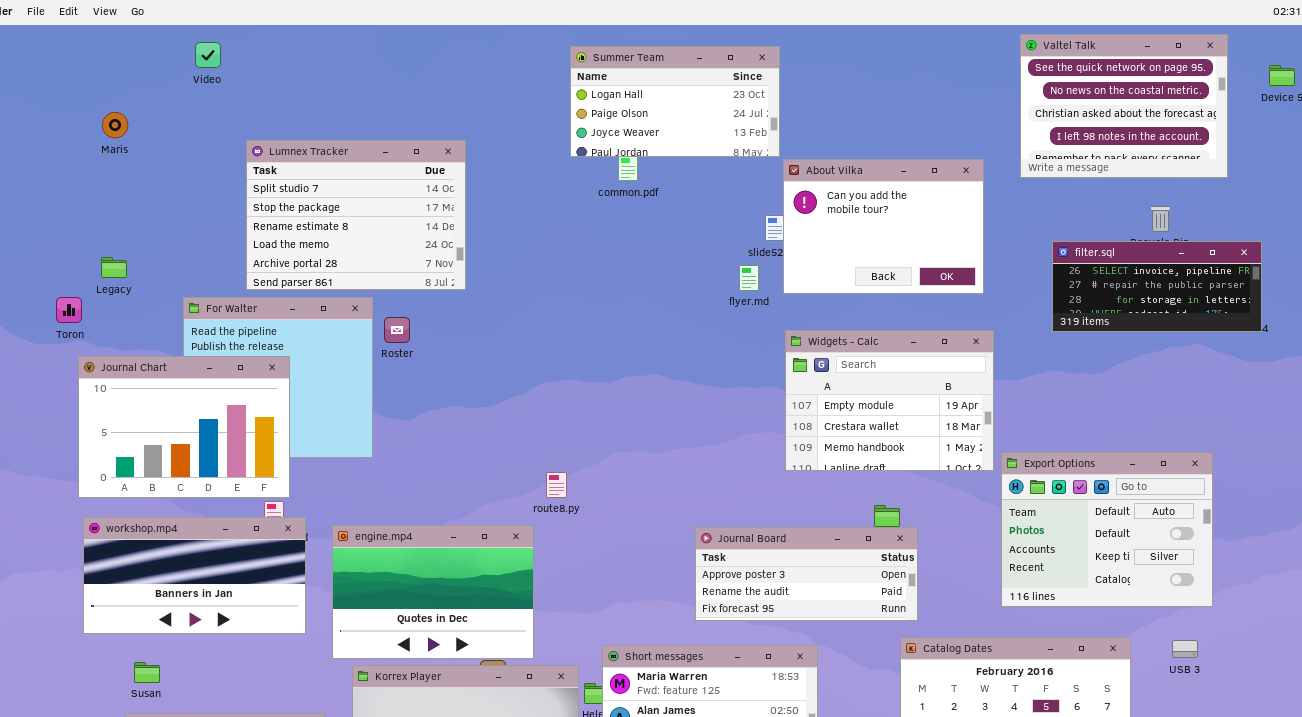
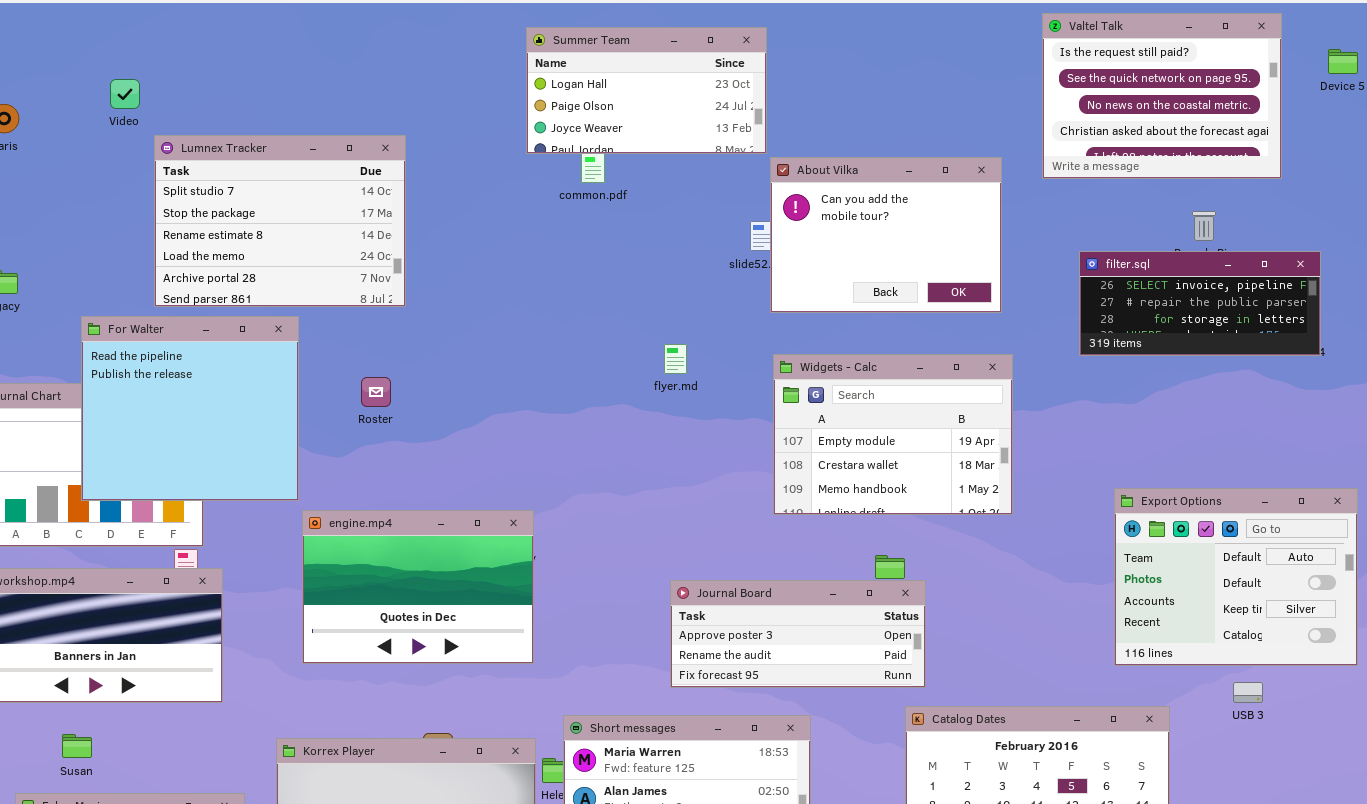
Valtel Talk: [1020,34,1228,178] -> [1042,13,1282,179], scrolled up 1 row
Video: [195,42,221,68] -> [110,79,140,109], moved
flyer.md: [739,265,759,291] -> [664,344,687,374], moved
For Walter: [183,297,373,458] -> [81,316,299,501], raised
Roster: [384,317,410,343] -> [361,377,391,407], moved
Export Options: [1001,452,1213,607] -> [1114,488,1358,666], moved
engine.mp4: [332,525,534,659] -> [302,510,534,664], moved
USB 3: [1172,640,1198,658] -> [1233,682,1263,703], moved
Susan: [134,662,160,683] -> [62,734,92,758], moved

